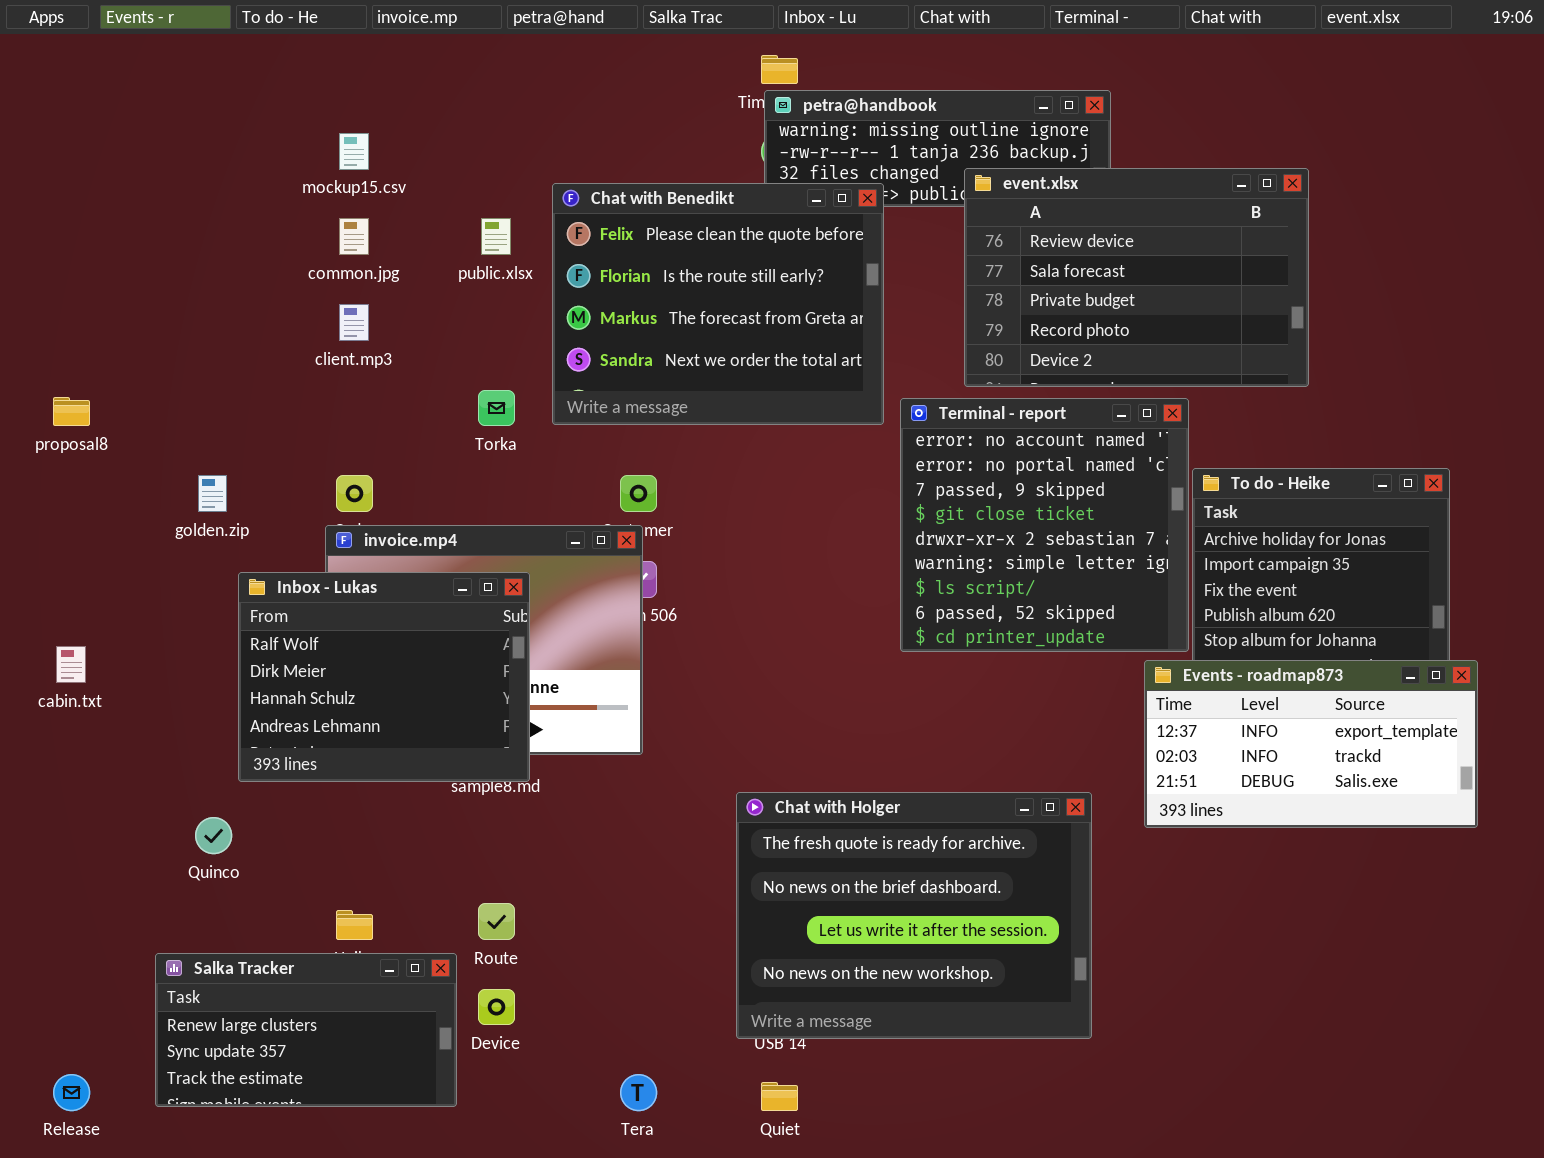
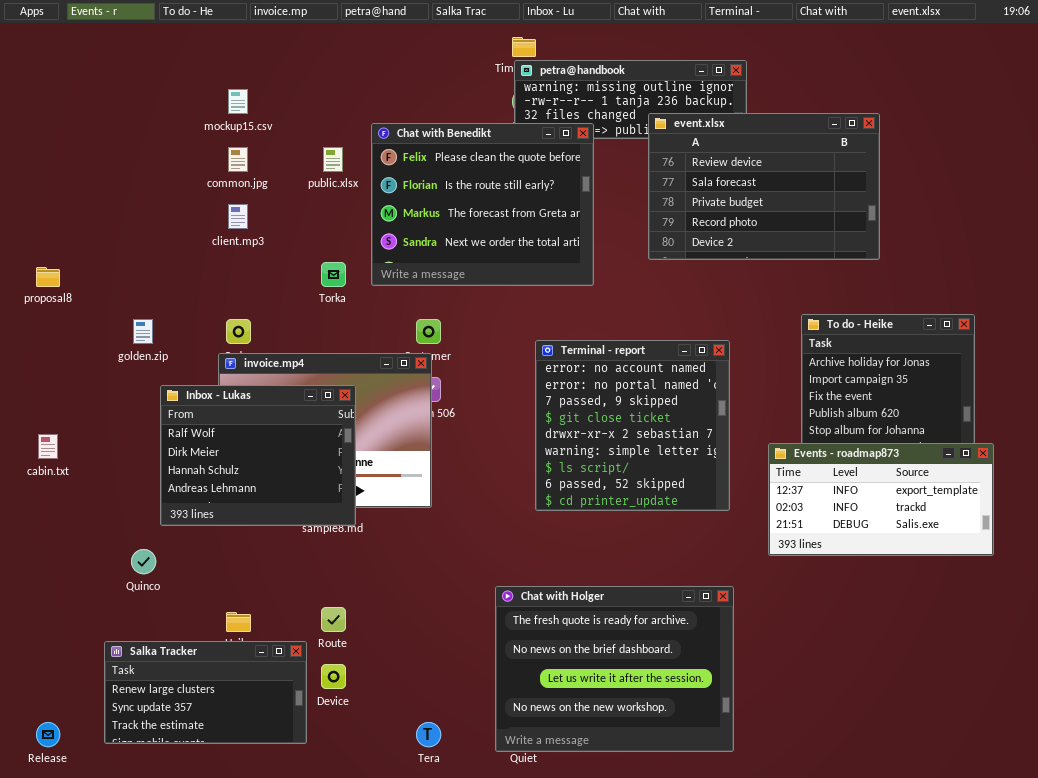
Terminal - report: [900,398,1189,652] -> [535,340,730,511], moved
Chat with Holger: [736,792,1092,1039] -> [495,586,734,752], moved

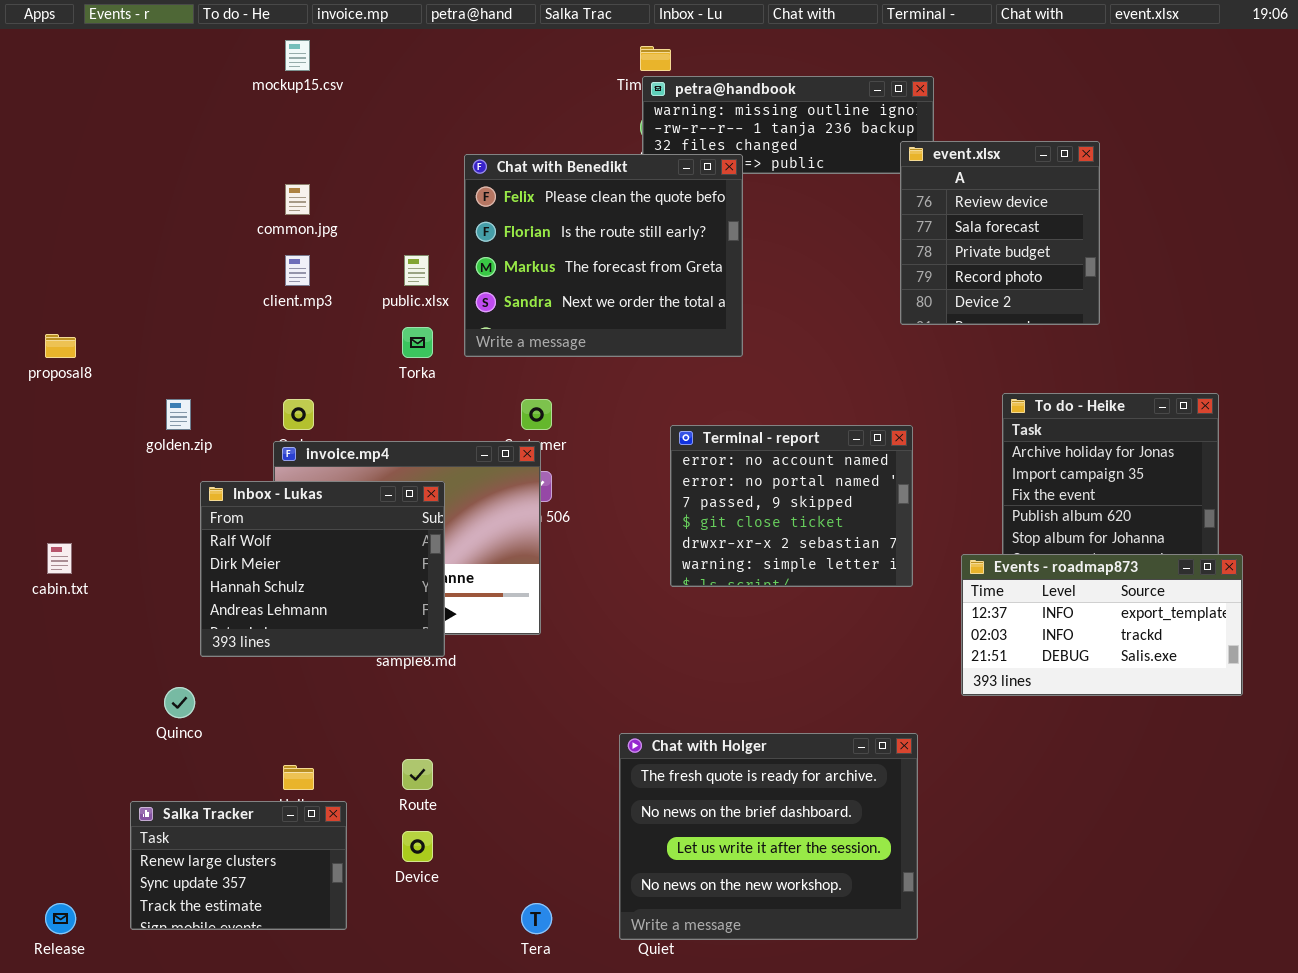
mockup15.csv: [228,89,248,114] -> [285,40,310,71], moved
event.xlsx: [648,113,880,260] -> [900,141,1100,325], resized
public.xlsx: [323,147,343,172] -> [404,255,429,286], moved
Terminal - report: [535,340,730,511] -> [670,425,913,587], resized
Salka Tracker: [104,641,307,744] -> [130,801,347,930], resized

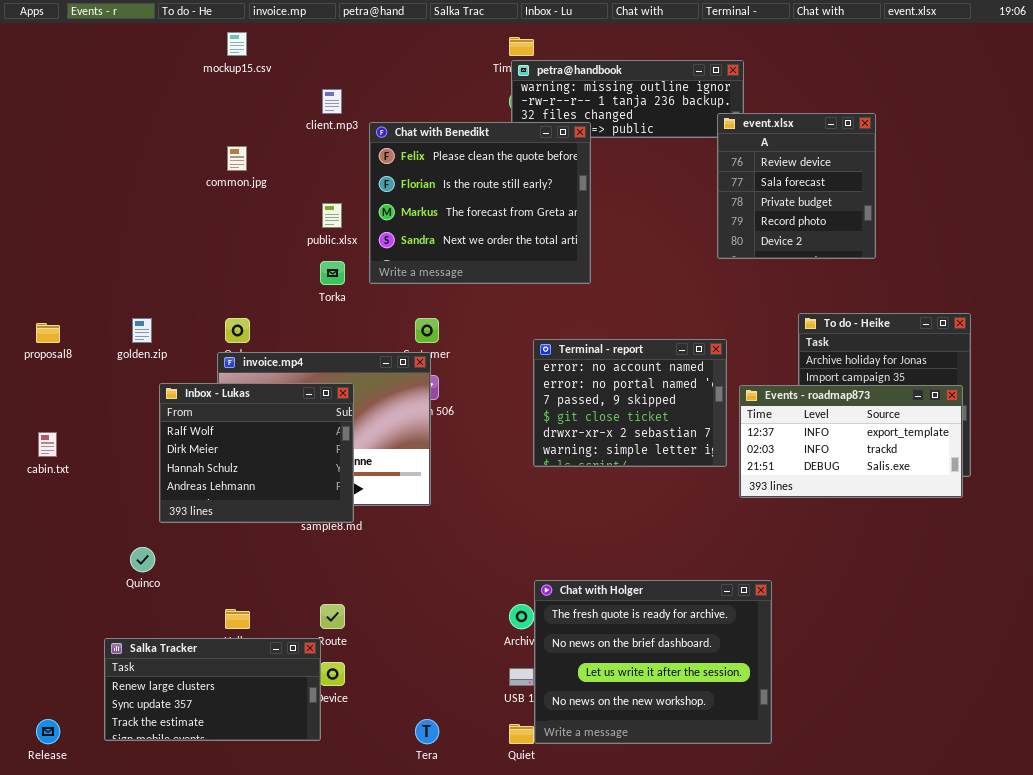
client.mp3: [285,255,310,286] -> [322,89,342,114], moved
proposal8: [45,334,76,358] -> [36,323,60,343], moved
Events - roadmap873: [961,554,1243,696] -> [739,385,963,498], moved
Chat with Holger: [619,733,918,940] -> [534,580,772,744], moved
Salka Tracker: [130,801,347,930] -> [104,638,321,741], resized

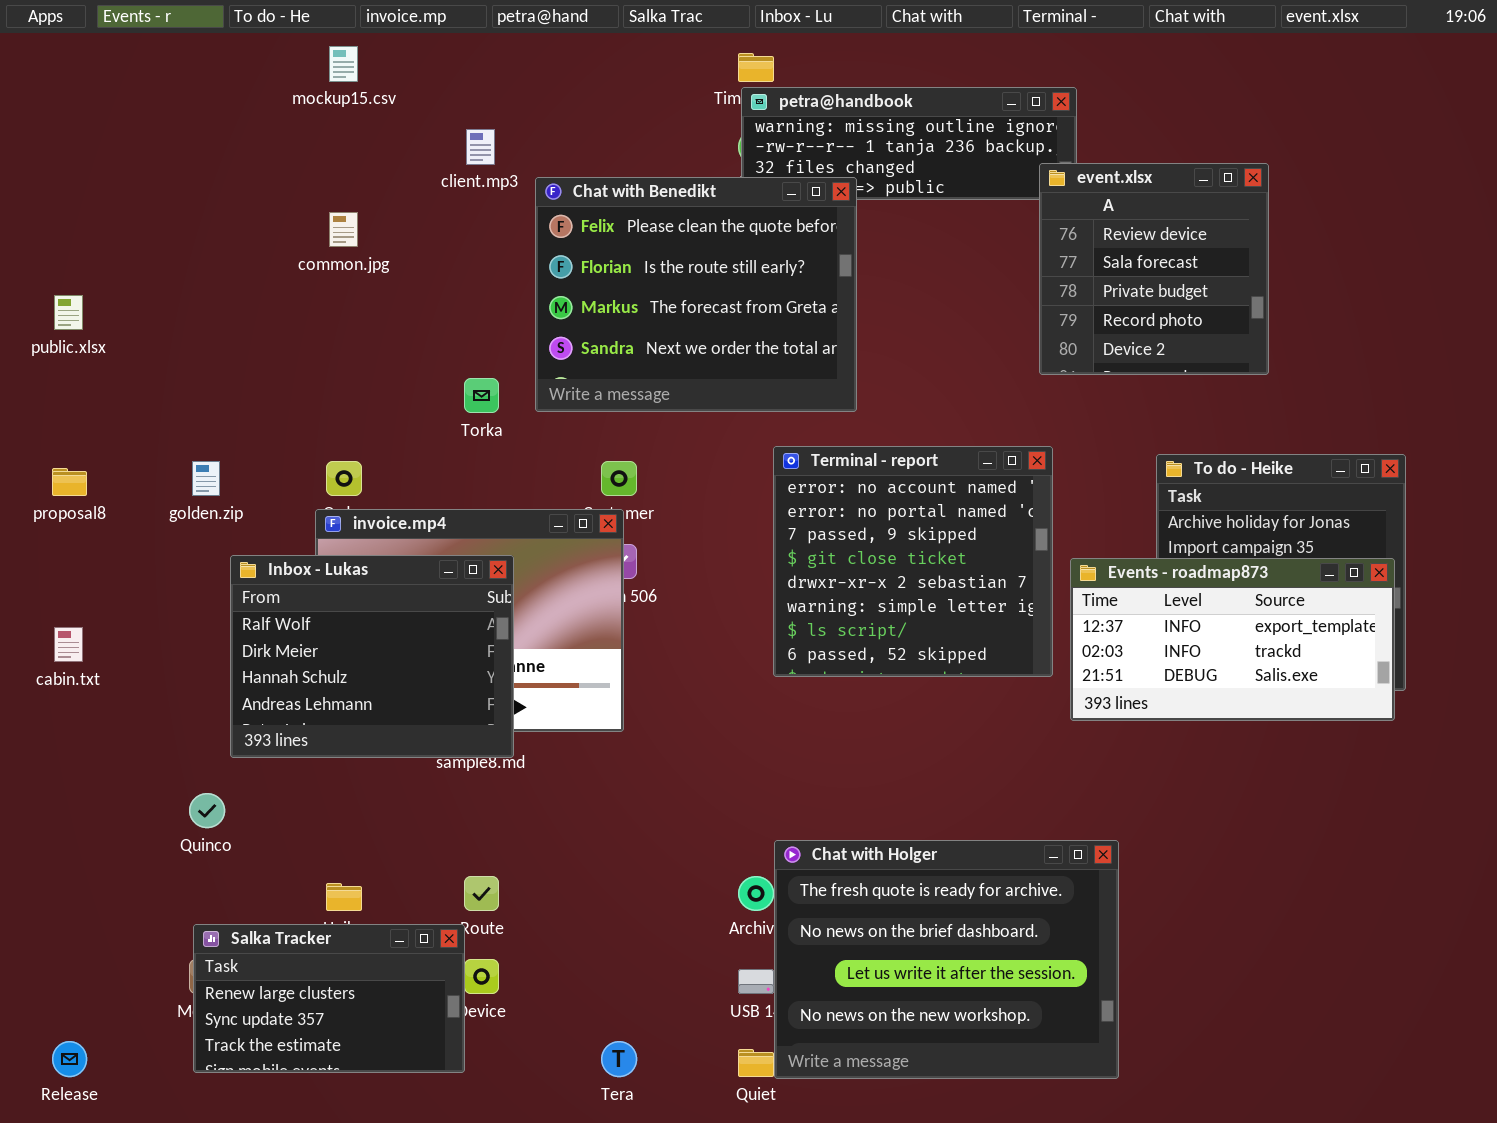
public.xlsx: [322,203,342,228] -> [54,295,83,330], moved
Terminal - report: [533,339,727,467] -> [773,446,1053,677], resized
Salka Tracker: [104,638,321,741] -> [193,924,465,1073], resized

